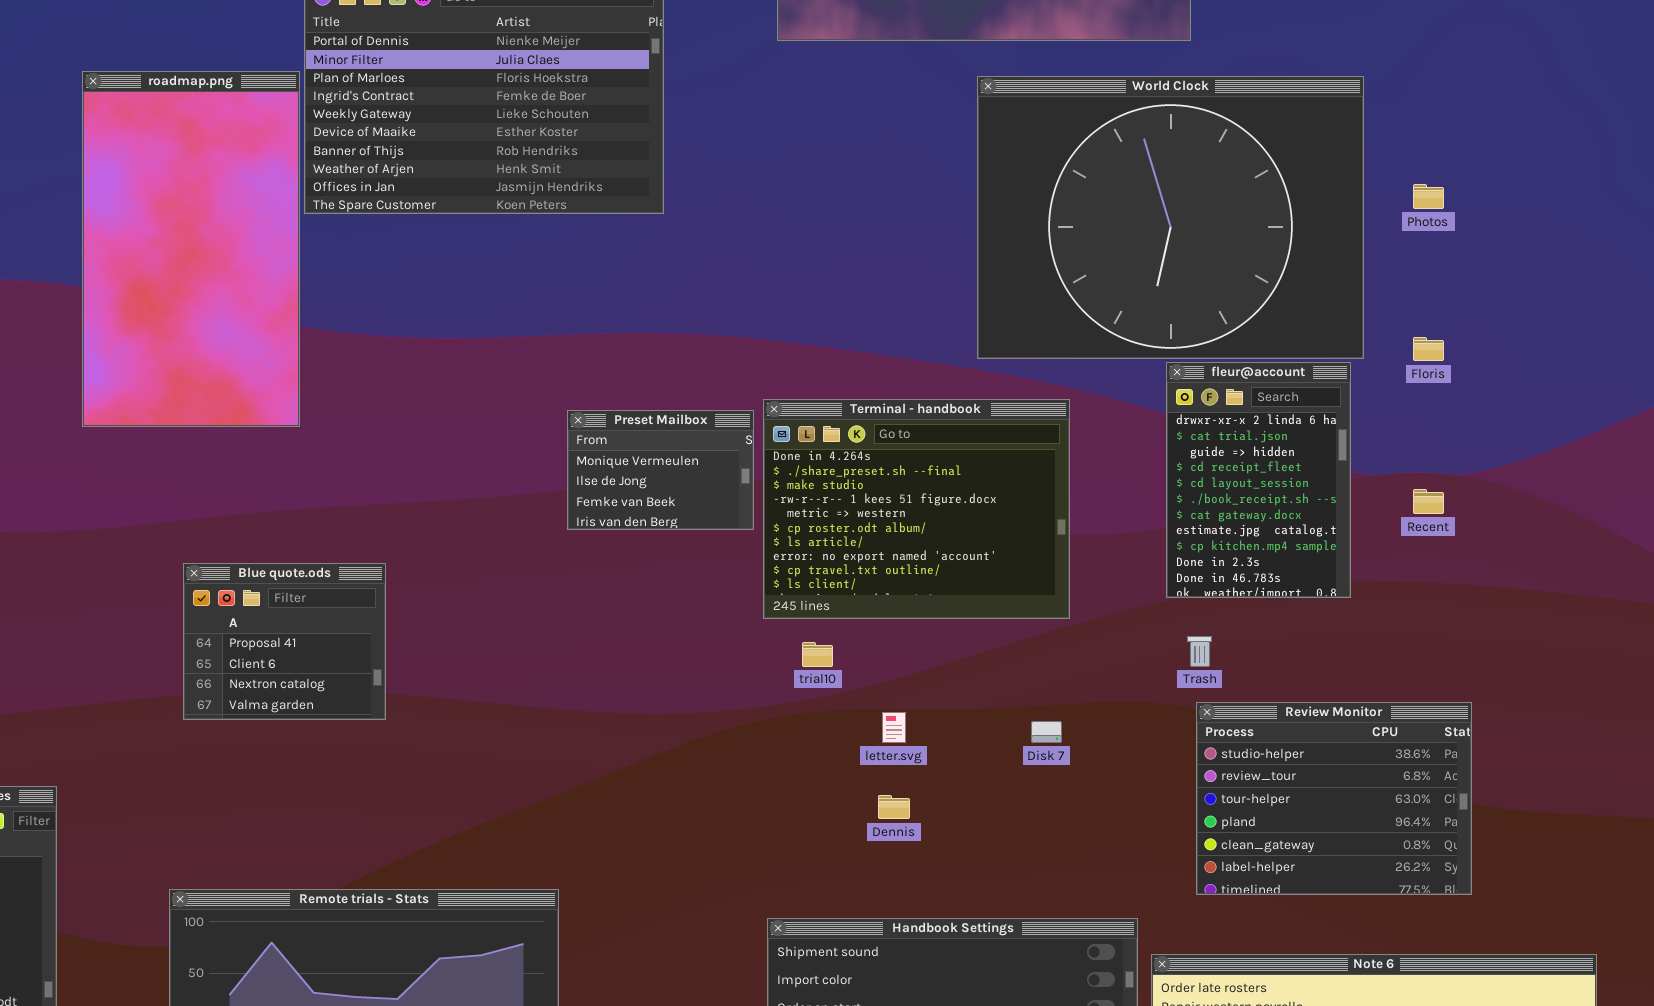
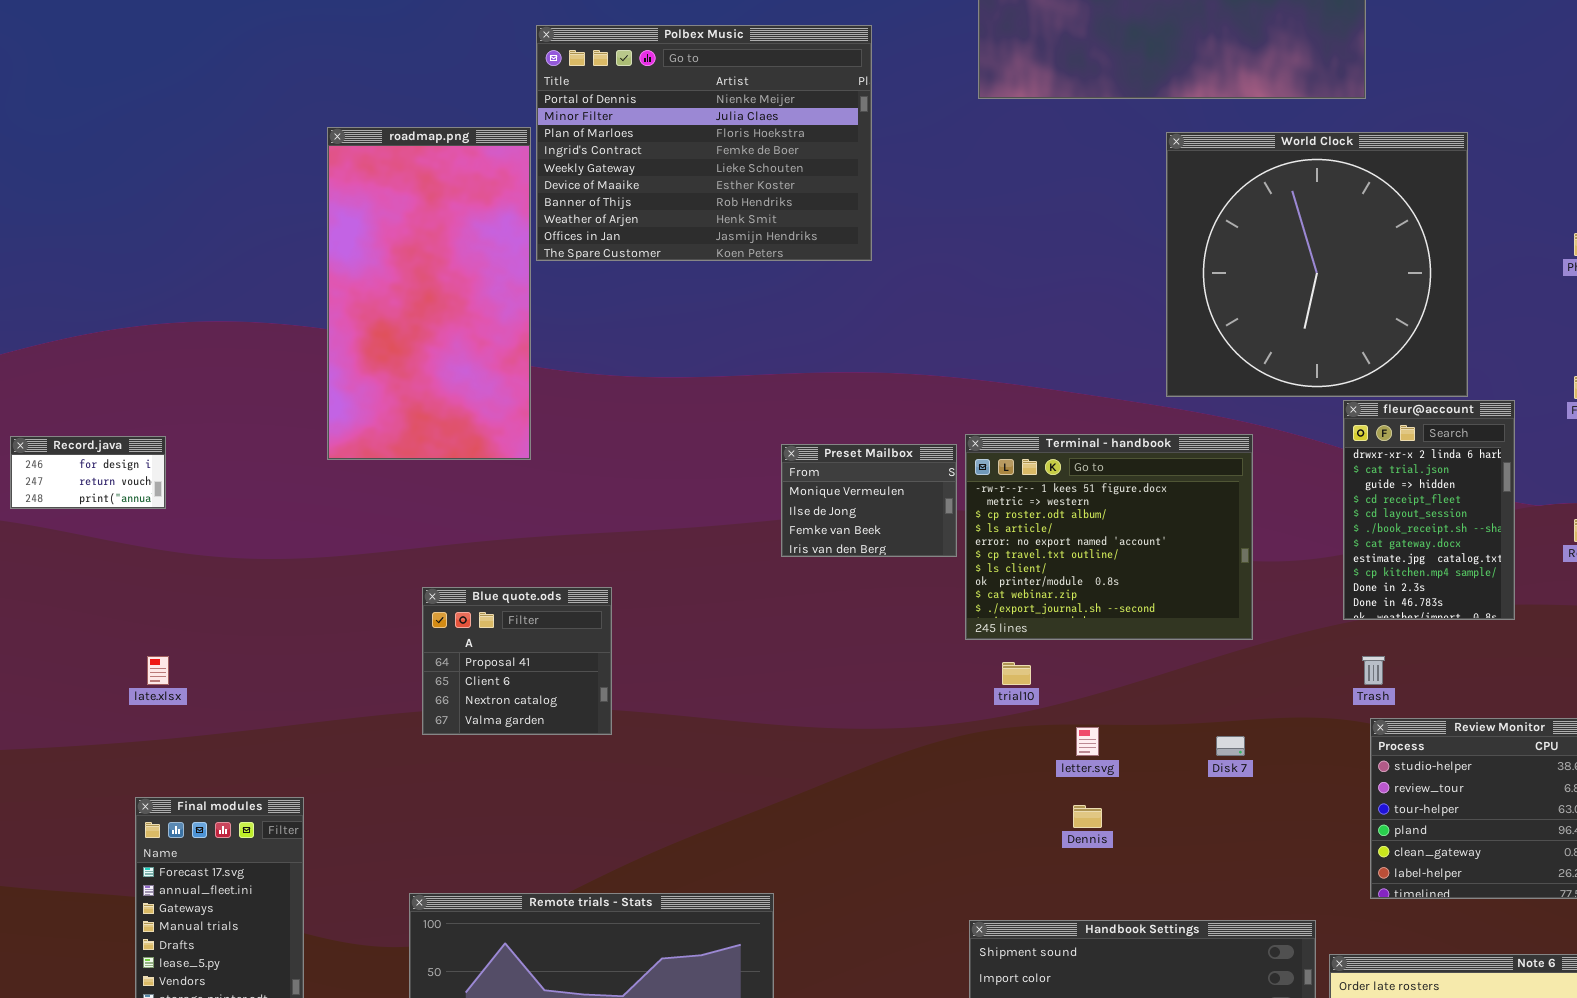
World Clock: [977,76,1364,359] -> [1166,132,1468,397], resized
Terminal - handbook: [763,399,1070,619] -> [965,434,1253,640], scrolled down 3 rows

